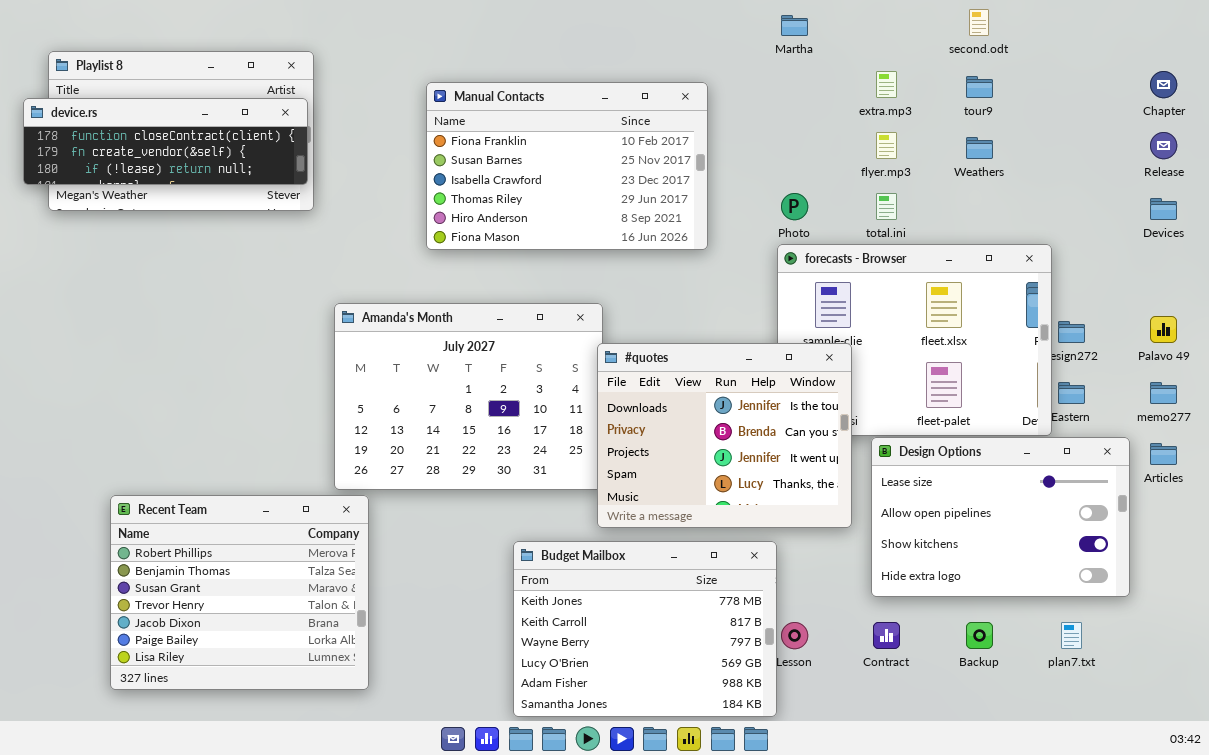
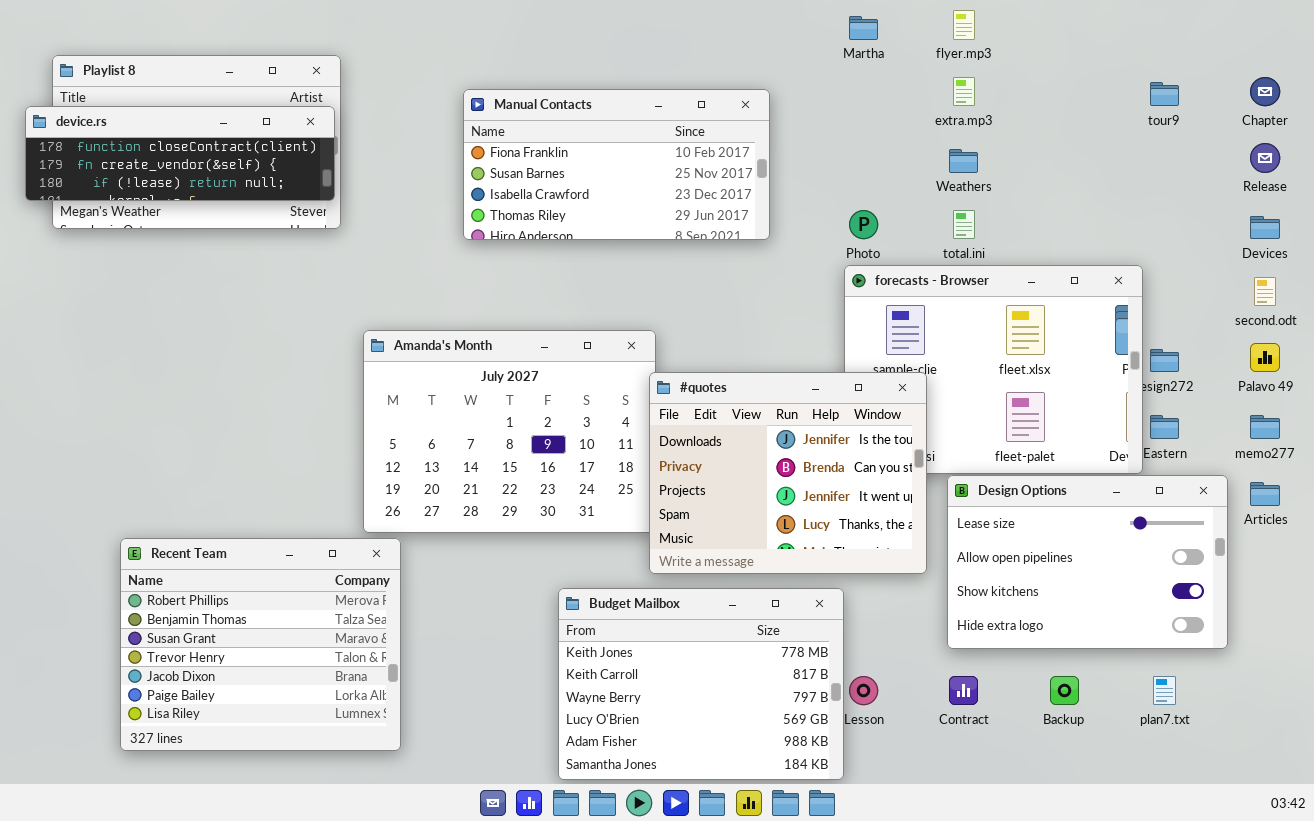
second.odt: [969,9,989,36] -> [1254,277,1276,306], moved
tour9: [966,76,993,98] -> [1150,82,1179,106], moved
Manual Contacts: [426,82,708,250] -> [463,89,770,240], resized
flyer.mp3: [876,132,897,159] -> [953,10,975,40], moved
Weathers: [966,137,993,159] -> [949,149,978,173], moved

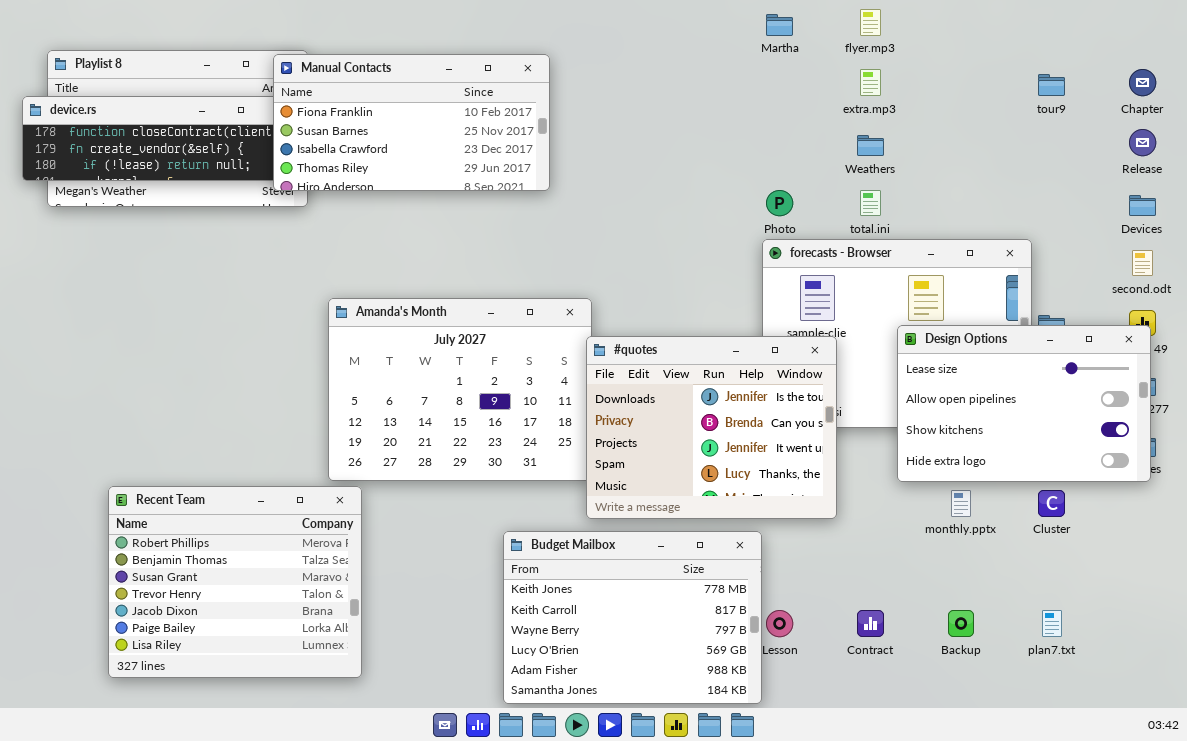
Manual Contacts: [463,89,770,240] -> [273,54,550,191], moved
Design Options: [947,475,1228,649] -> [897,325,1151,482], moved

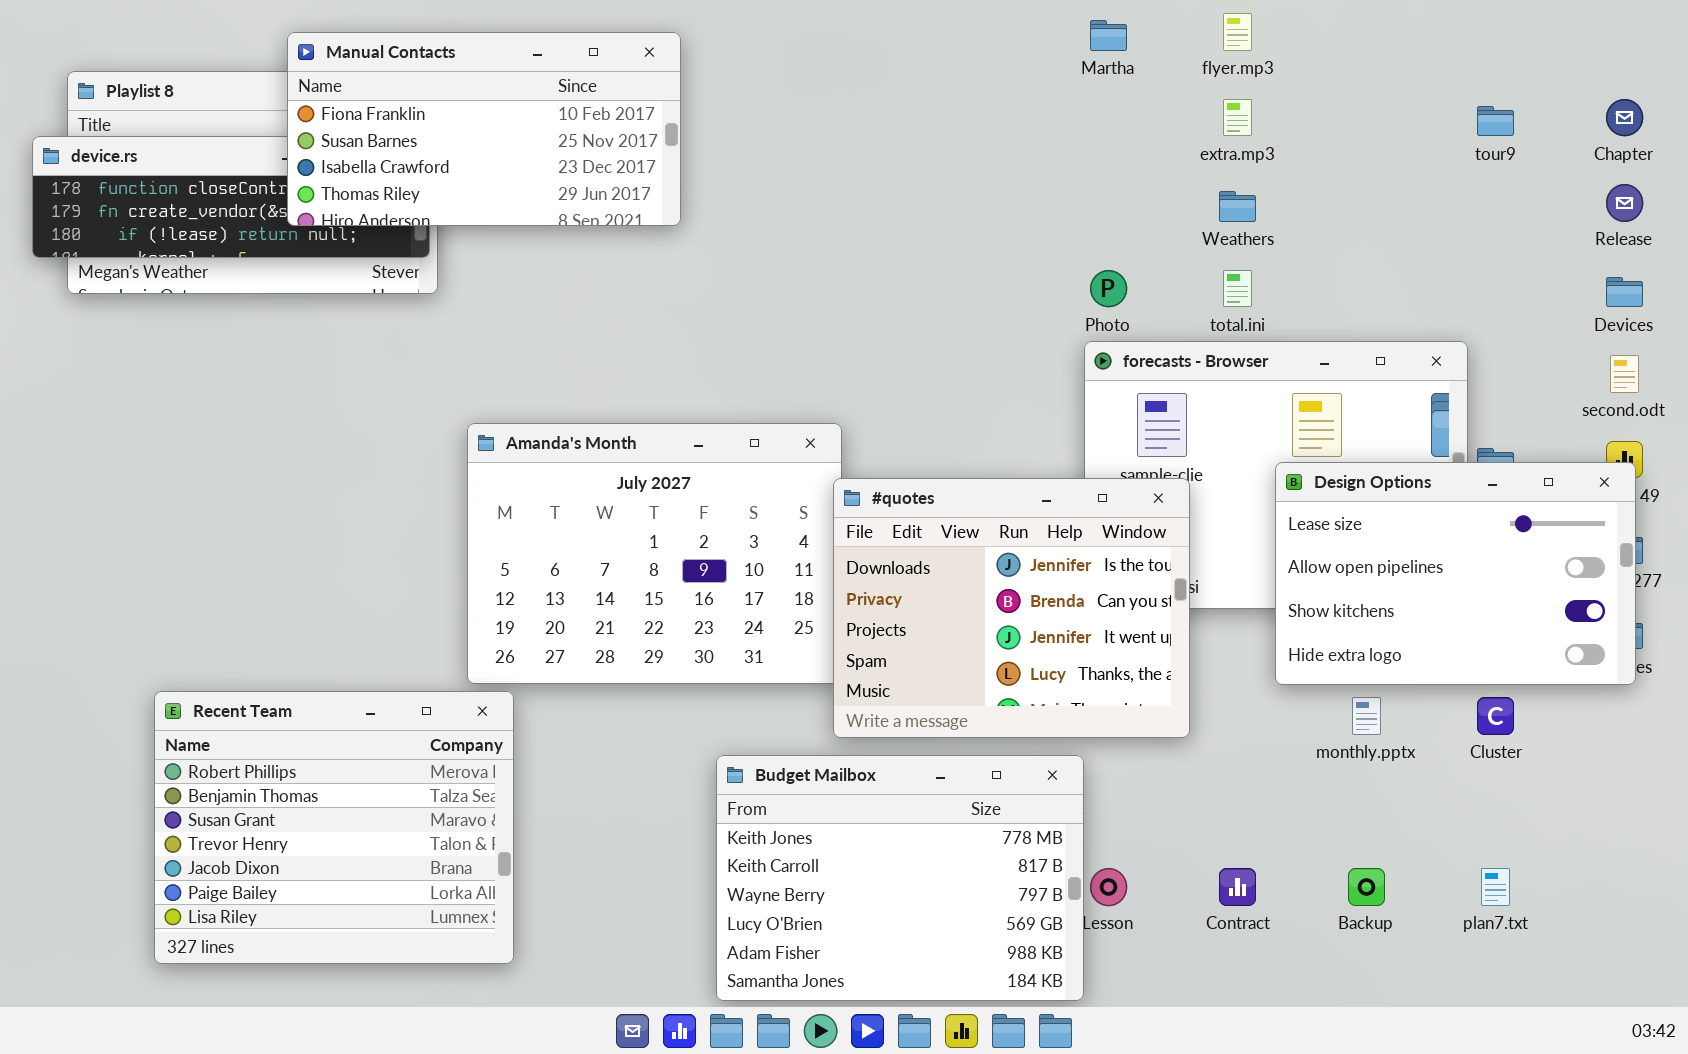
Manual Contacts: [273,54,550,191] -> [287,32,681,226], moved

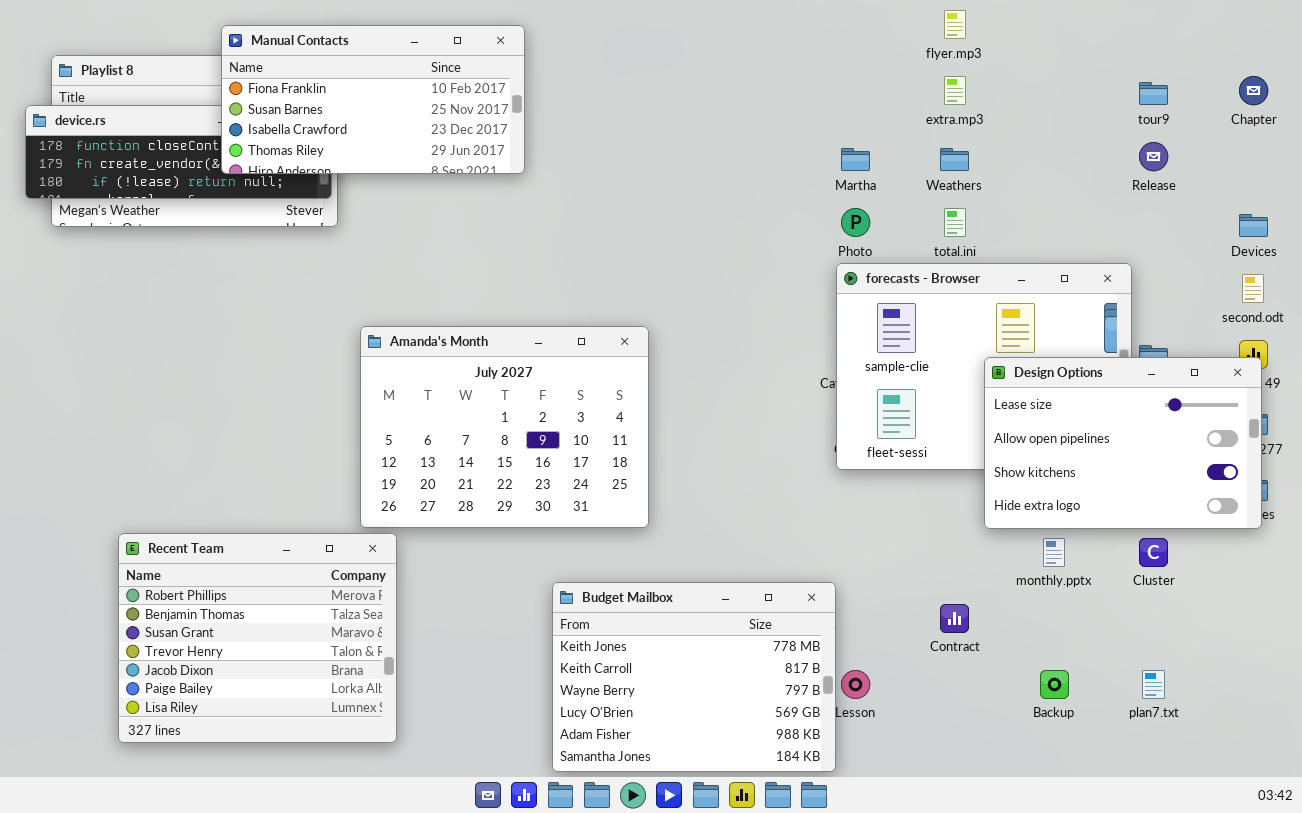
Martha: [1090,20,1127,51] -> [841,148,870,171], moved
Release: [1606,184,1643,222] -> [1139,142,1168,171], moved
#quotes: [833,478,1190,738] -> none, closed
Contract: [1219,868,1256,906] -> [940,604,969,633], moved

